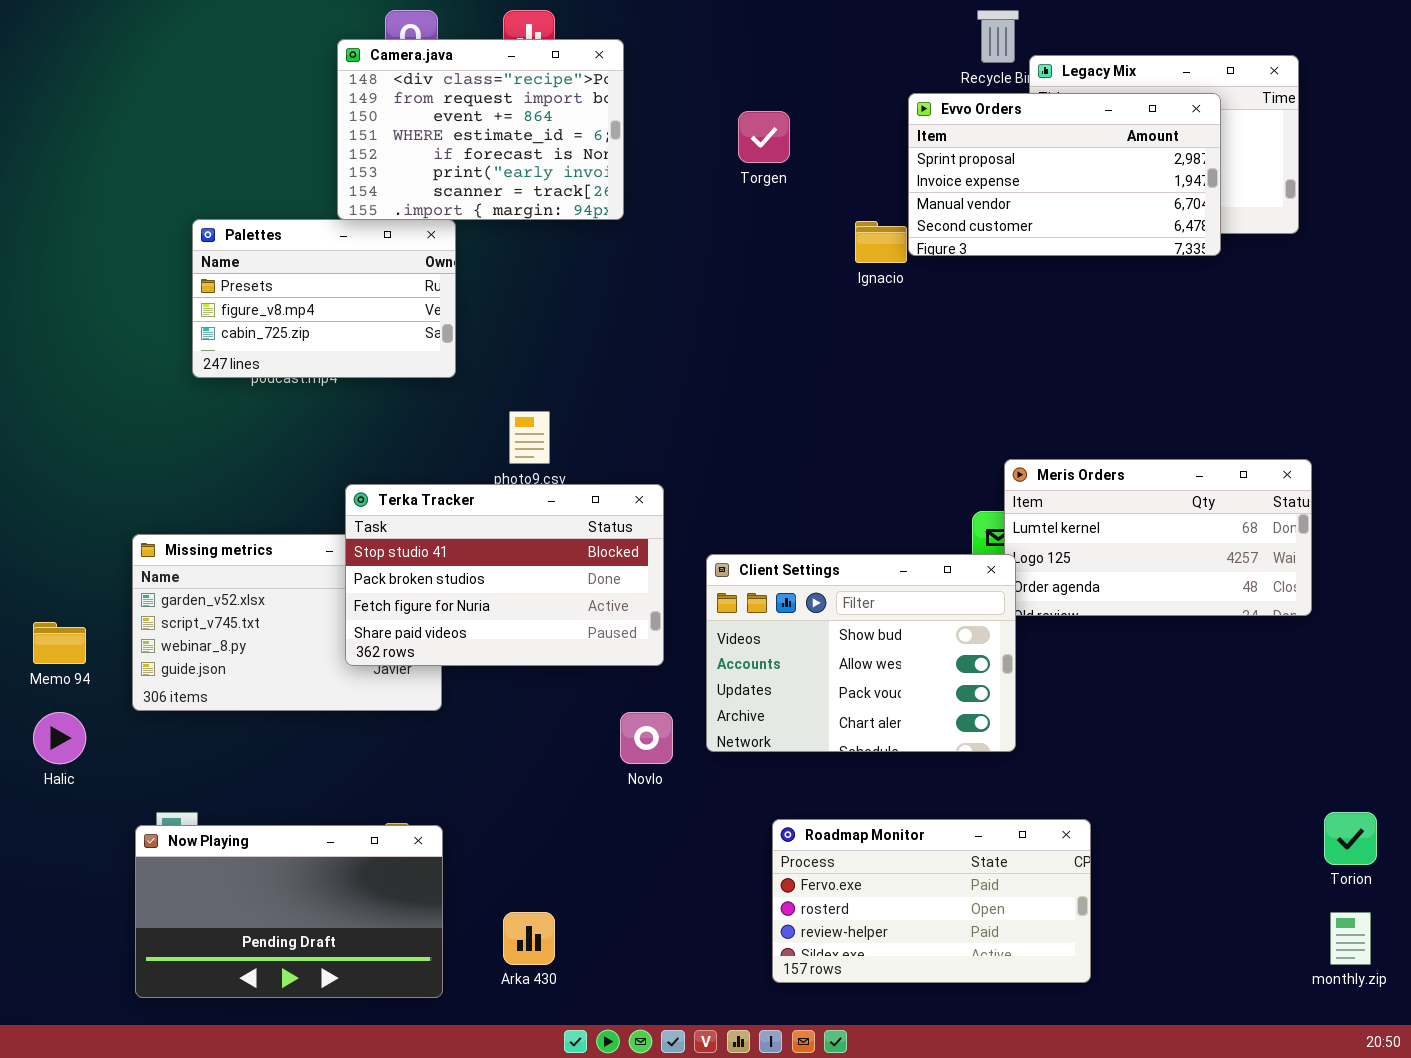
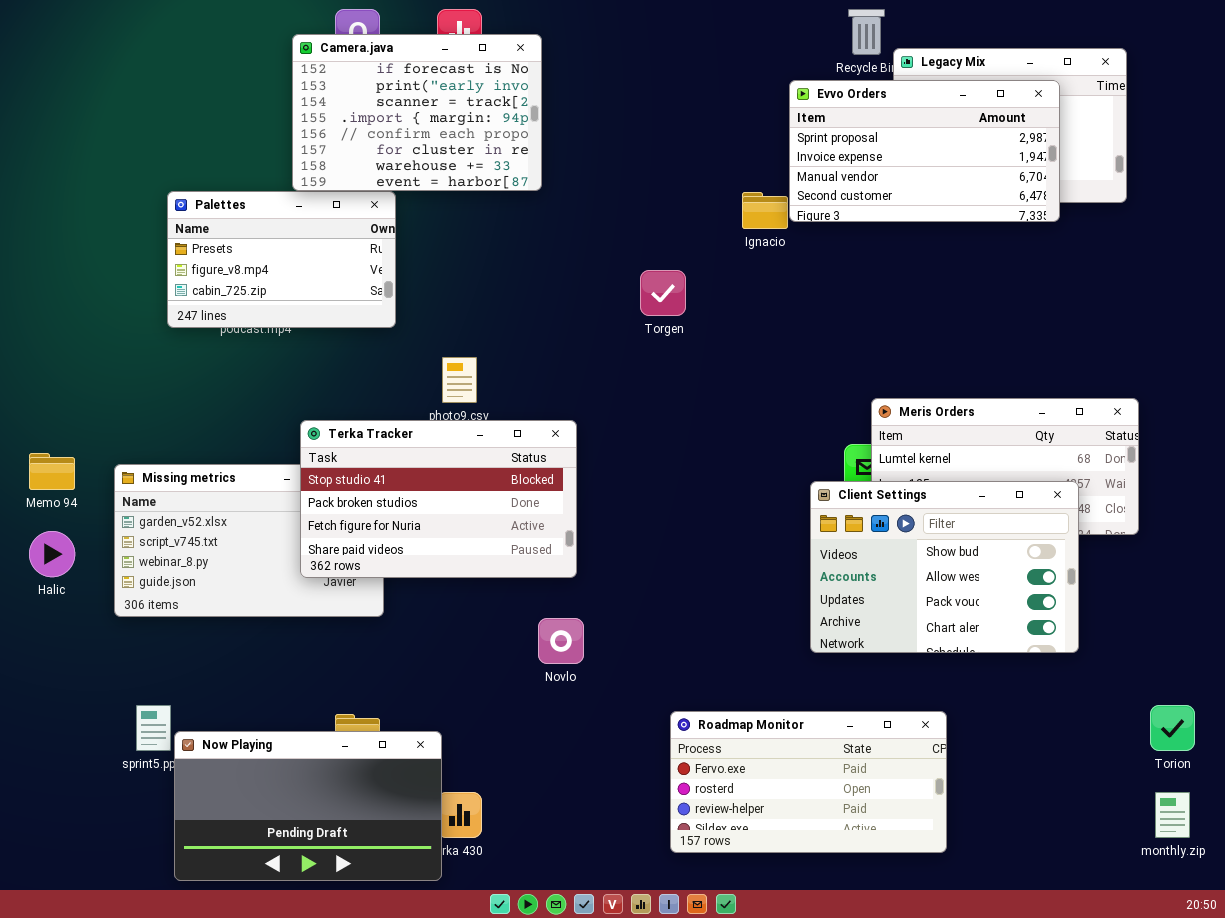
Camera.java: [337,39,624,220] -> [292,34,542,191], scrolled down 4 rows
Torgen: [738,111,790,163] -> [640,270,686,316], moved
Client Settings: [706,554,1016,752] -> [810,481,1079,653], moved
Memo 94: [33,622,86,664] -> [29,453,75,490], moved
Halic: [33,712,86,764] -> [29,531,75,577], moved
Now Playing: [135,825,443,998] -> [174,731,442,881], moved

